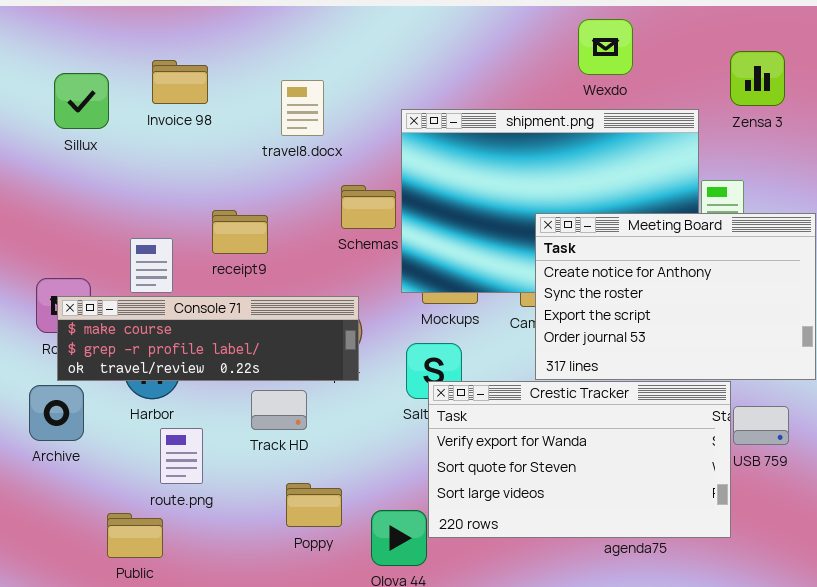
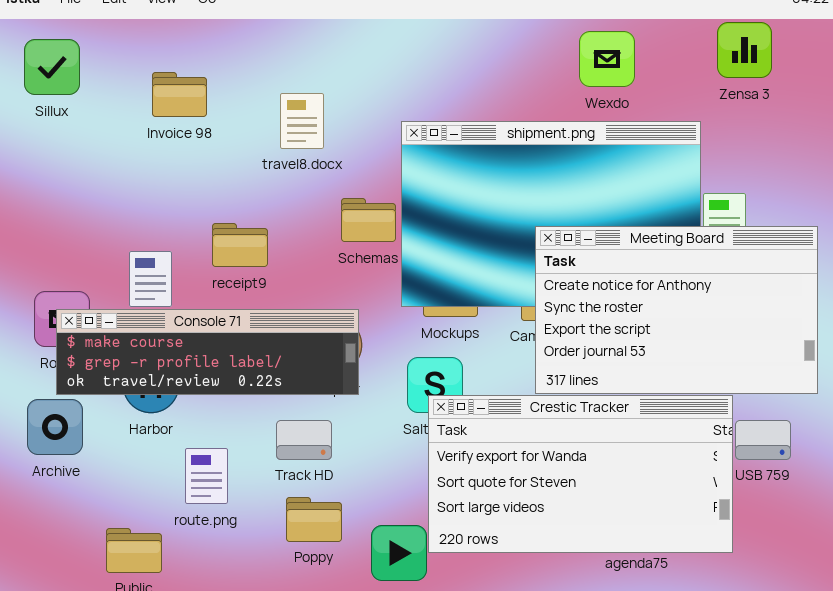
Zensa 3: [730,51,785,106] -> [717,22,772,78], moved
Sillux: [54,73,109,129] -> [24,39,80,95], moved
Track HD: [251,390,307,430] -> [276,420,332,460], moved
route.png: [160,428,203,484] -> [185,448,228,504], moved

